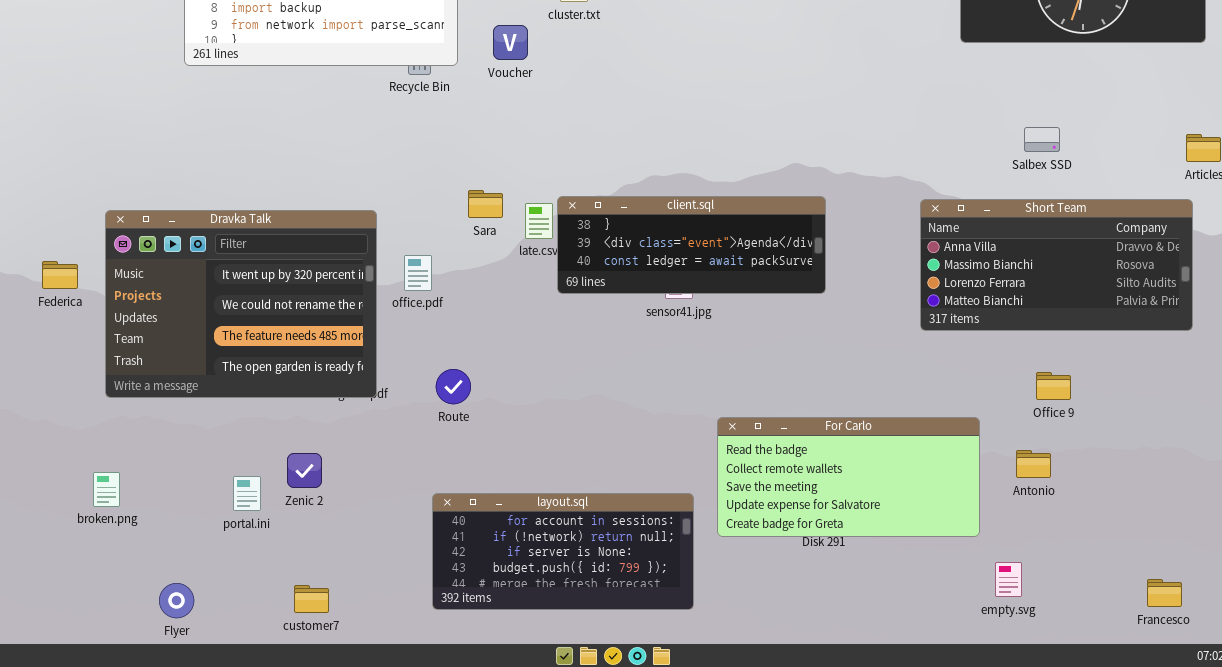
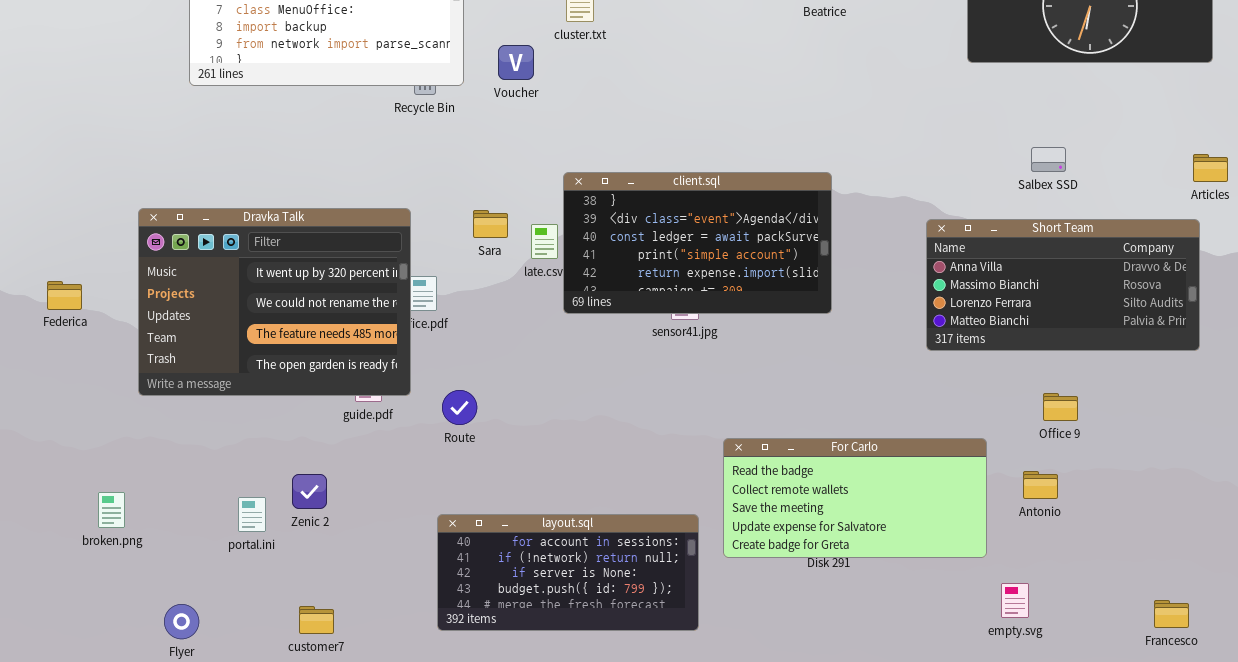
client.sql: [557,196,826,294] -> [563,172,832,314], resized
Dravka Talk: [105,210,377,398] -> [138,208,411,396], moved

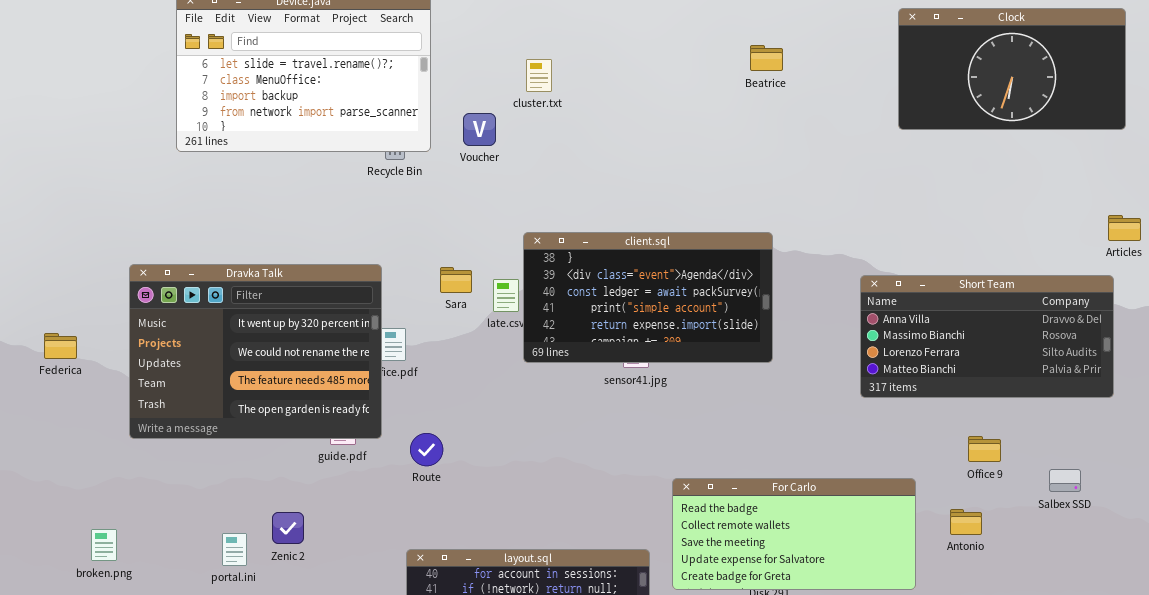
Salbex SSD: [1031,147,1066,172] -> [1049,469,1081,492], moved

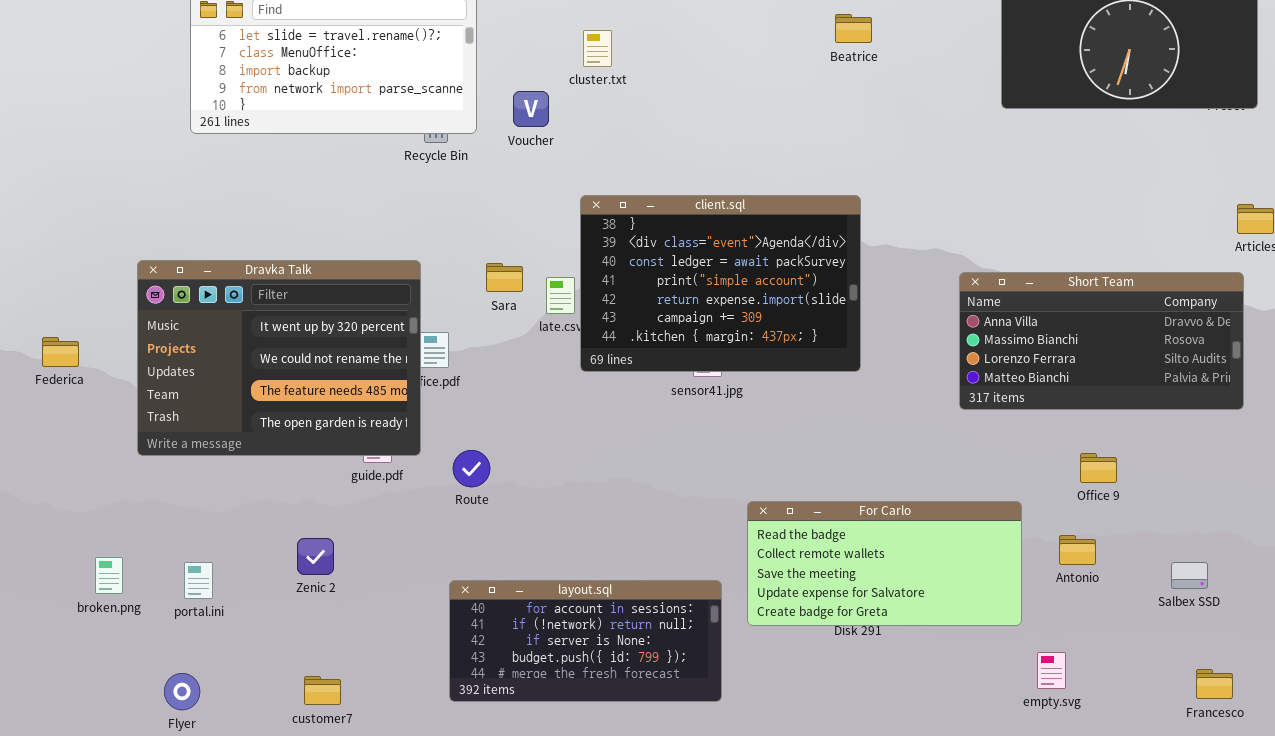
client.sql: [523,232,773,363] -> [580,195,861,372], resized
Salbex SSD: [1049,469,1081,492] -> [1171,562,1208,589], moved
portal.ini: [222,533,247,566] -> [184,562,213,599], moved

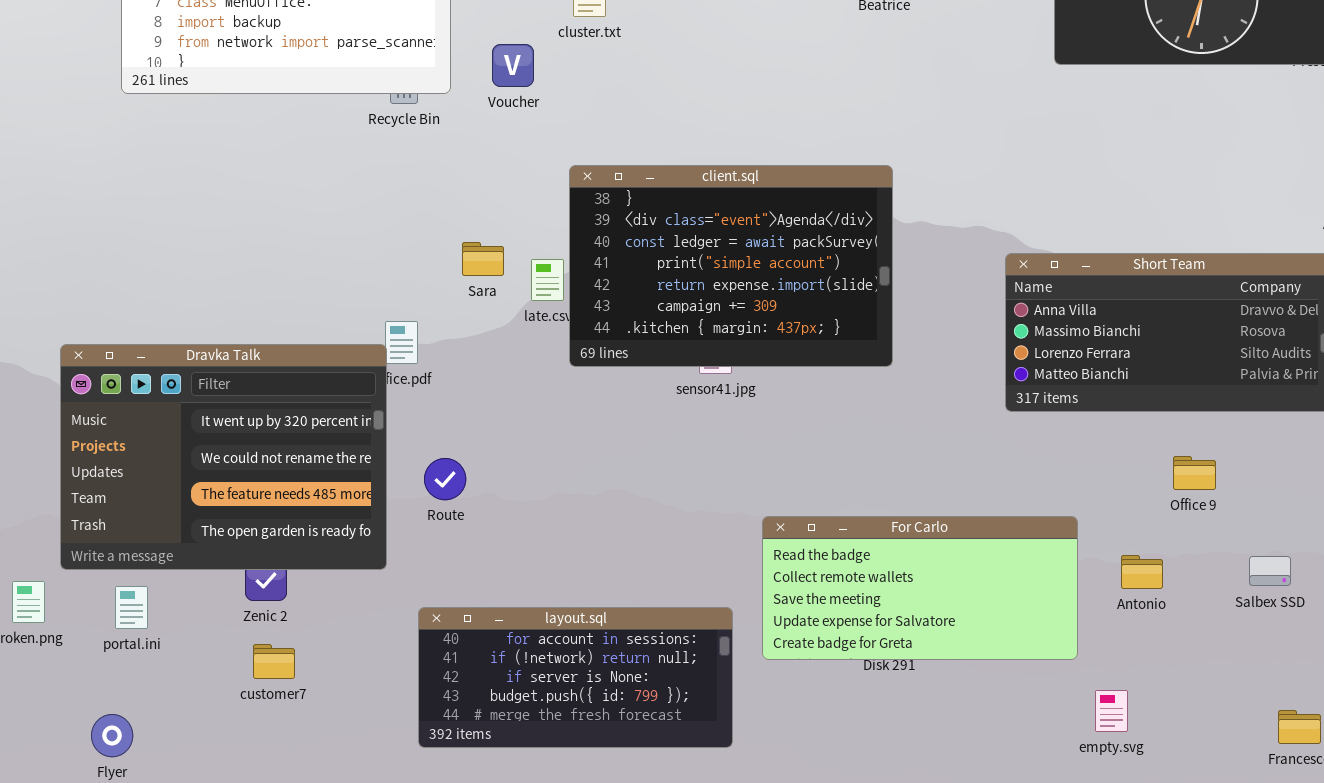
Dravka Talk: [137,260,421,456] -> [60,344,387,570], moved
Office 9: [1080,453,1117,483] -> [1173,456,1216,490], moved
Salbex SSD: [1171,562,1208,589] -> [1249,556,1291,586], moved
customer7: [304,676,341,705] -> [253,644,295,679], moved

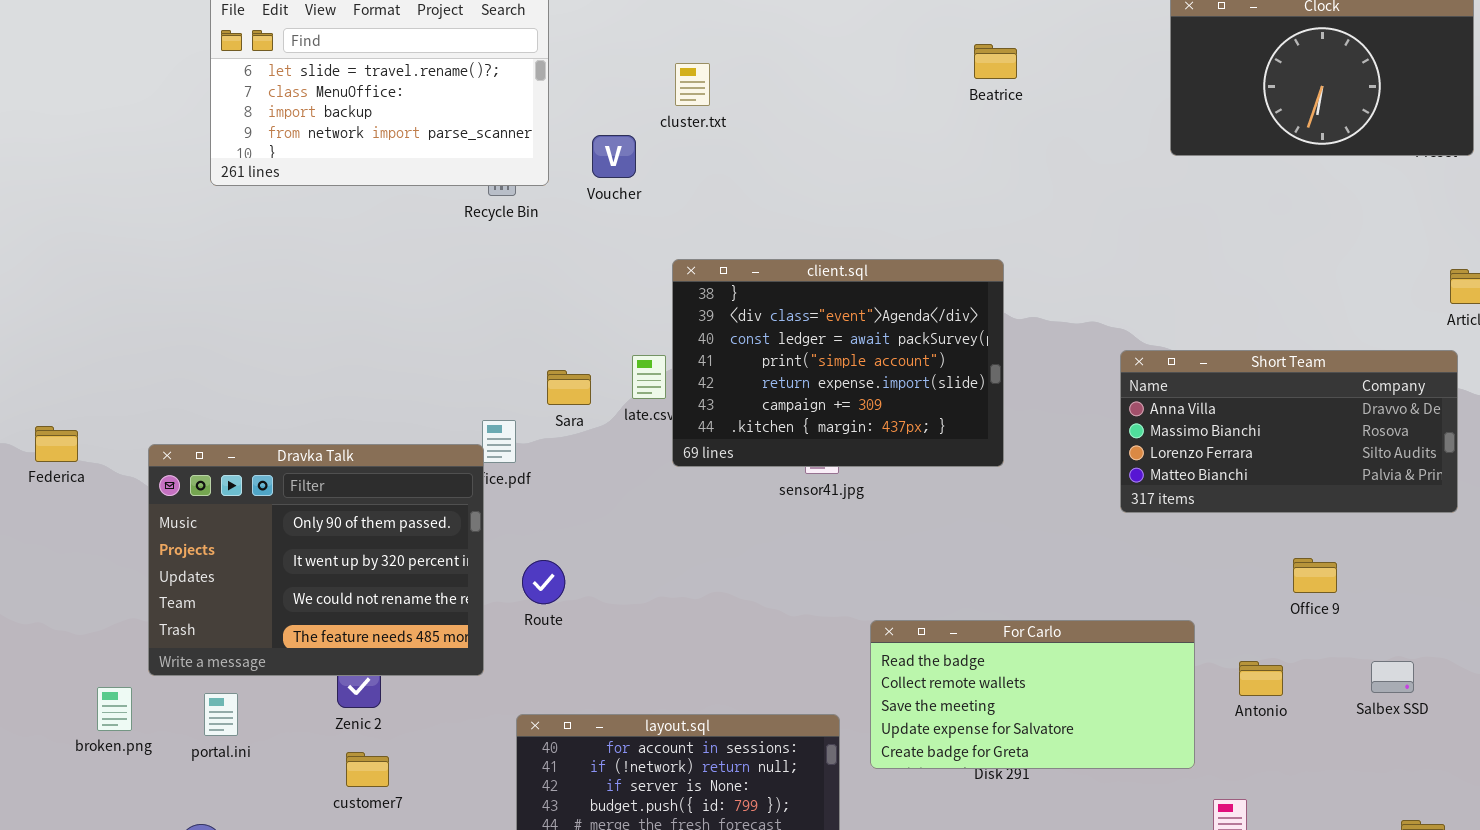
Sara: [462,242,504,276] -> [547,370,591,405], moved
Dravka Talk: [60,344,387,570] -> [148,444,484,676], scrolled up 1 row

